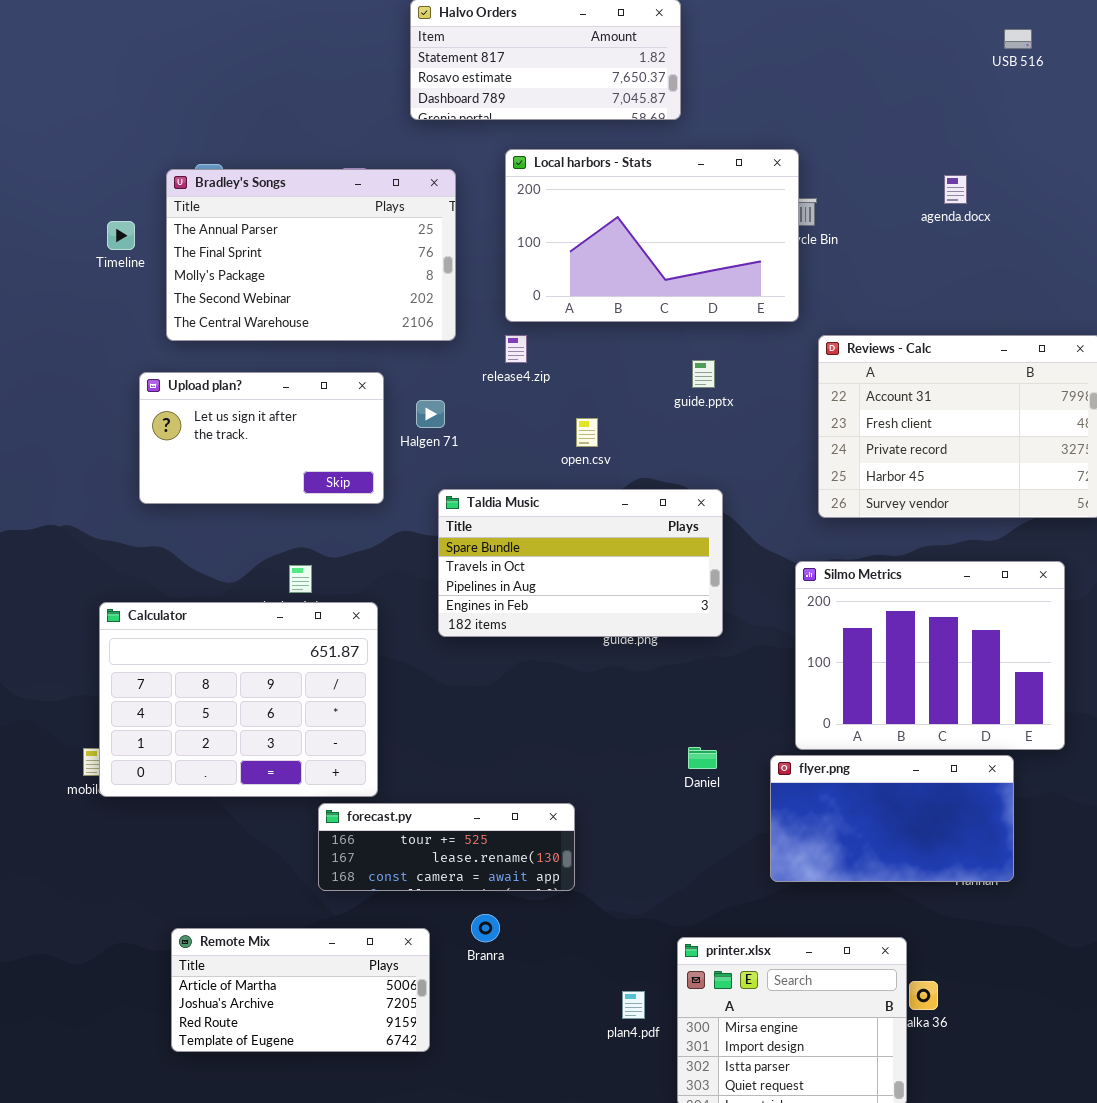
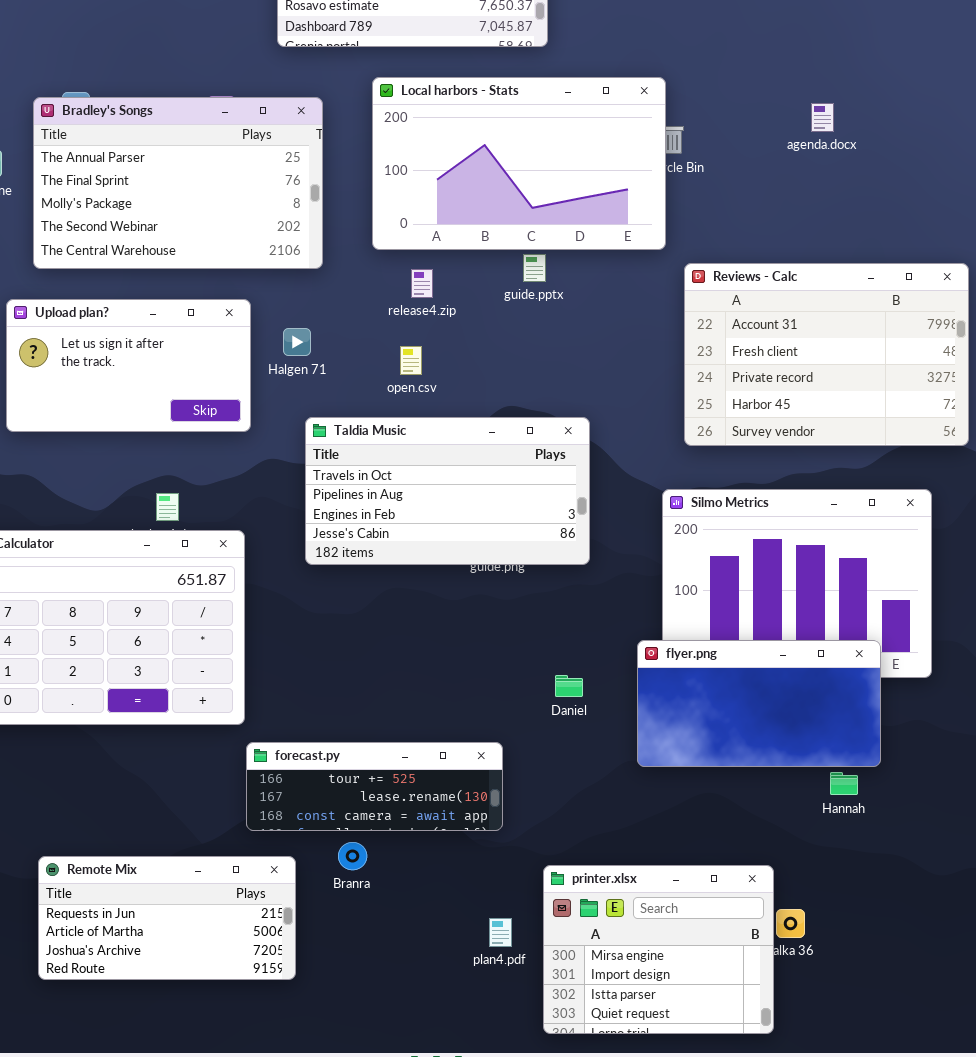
release4.zip: [505,335,527,363] -> [411,269,433,298], moved
guide.pptx: [692,360,715,388] -> [523,254,546,282], moved
open.csv: [576,418,598,447] -> [400,346,422,375], moved
Taldia Music: [438,489,723,637] -> [305,417,590,565], scrolled down 1 row
flyer.png: [770,755,1014,882] -> [637,640,881,767], moved
forecast.py: [318,803,575,891] -> [246,742,503,831], moved
Remote Mix: [171,928,430,1052] -> [38,856,296,980], scrolled up 1 row

